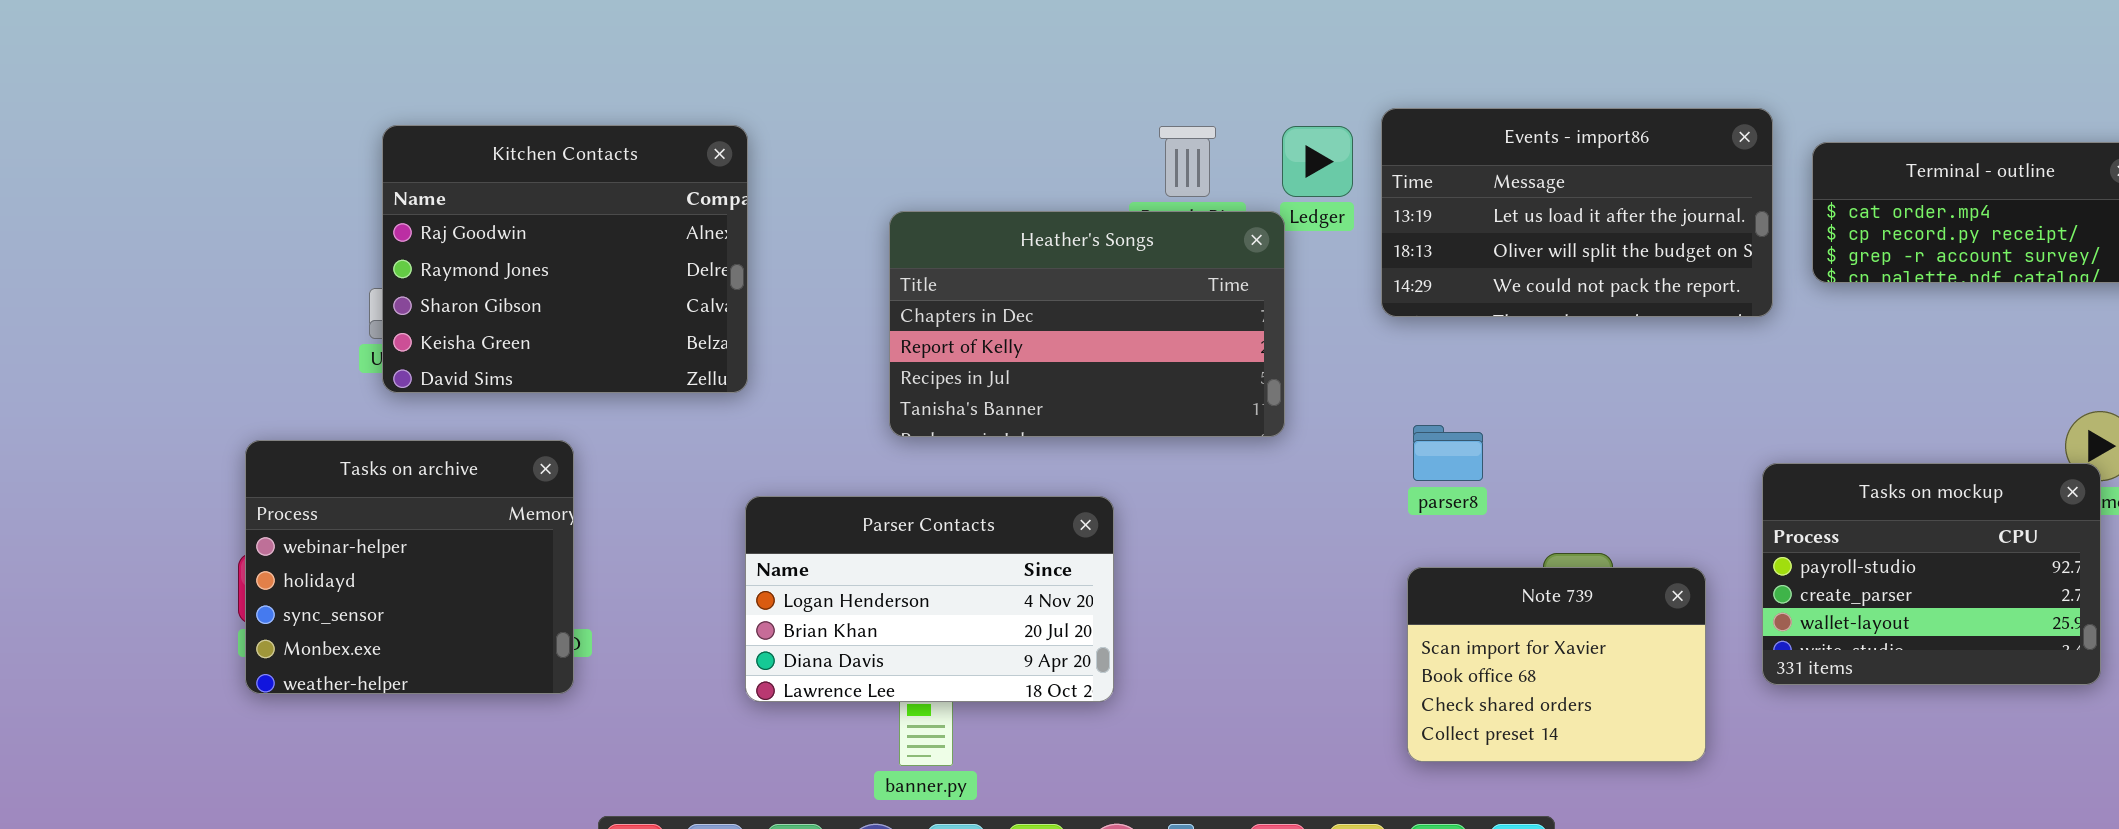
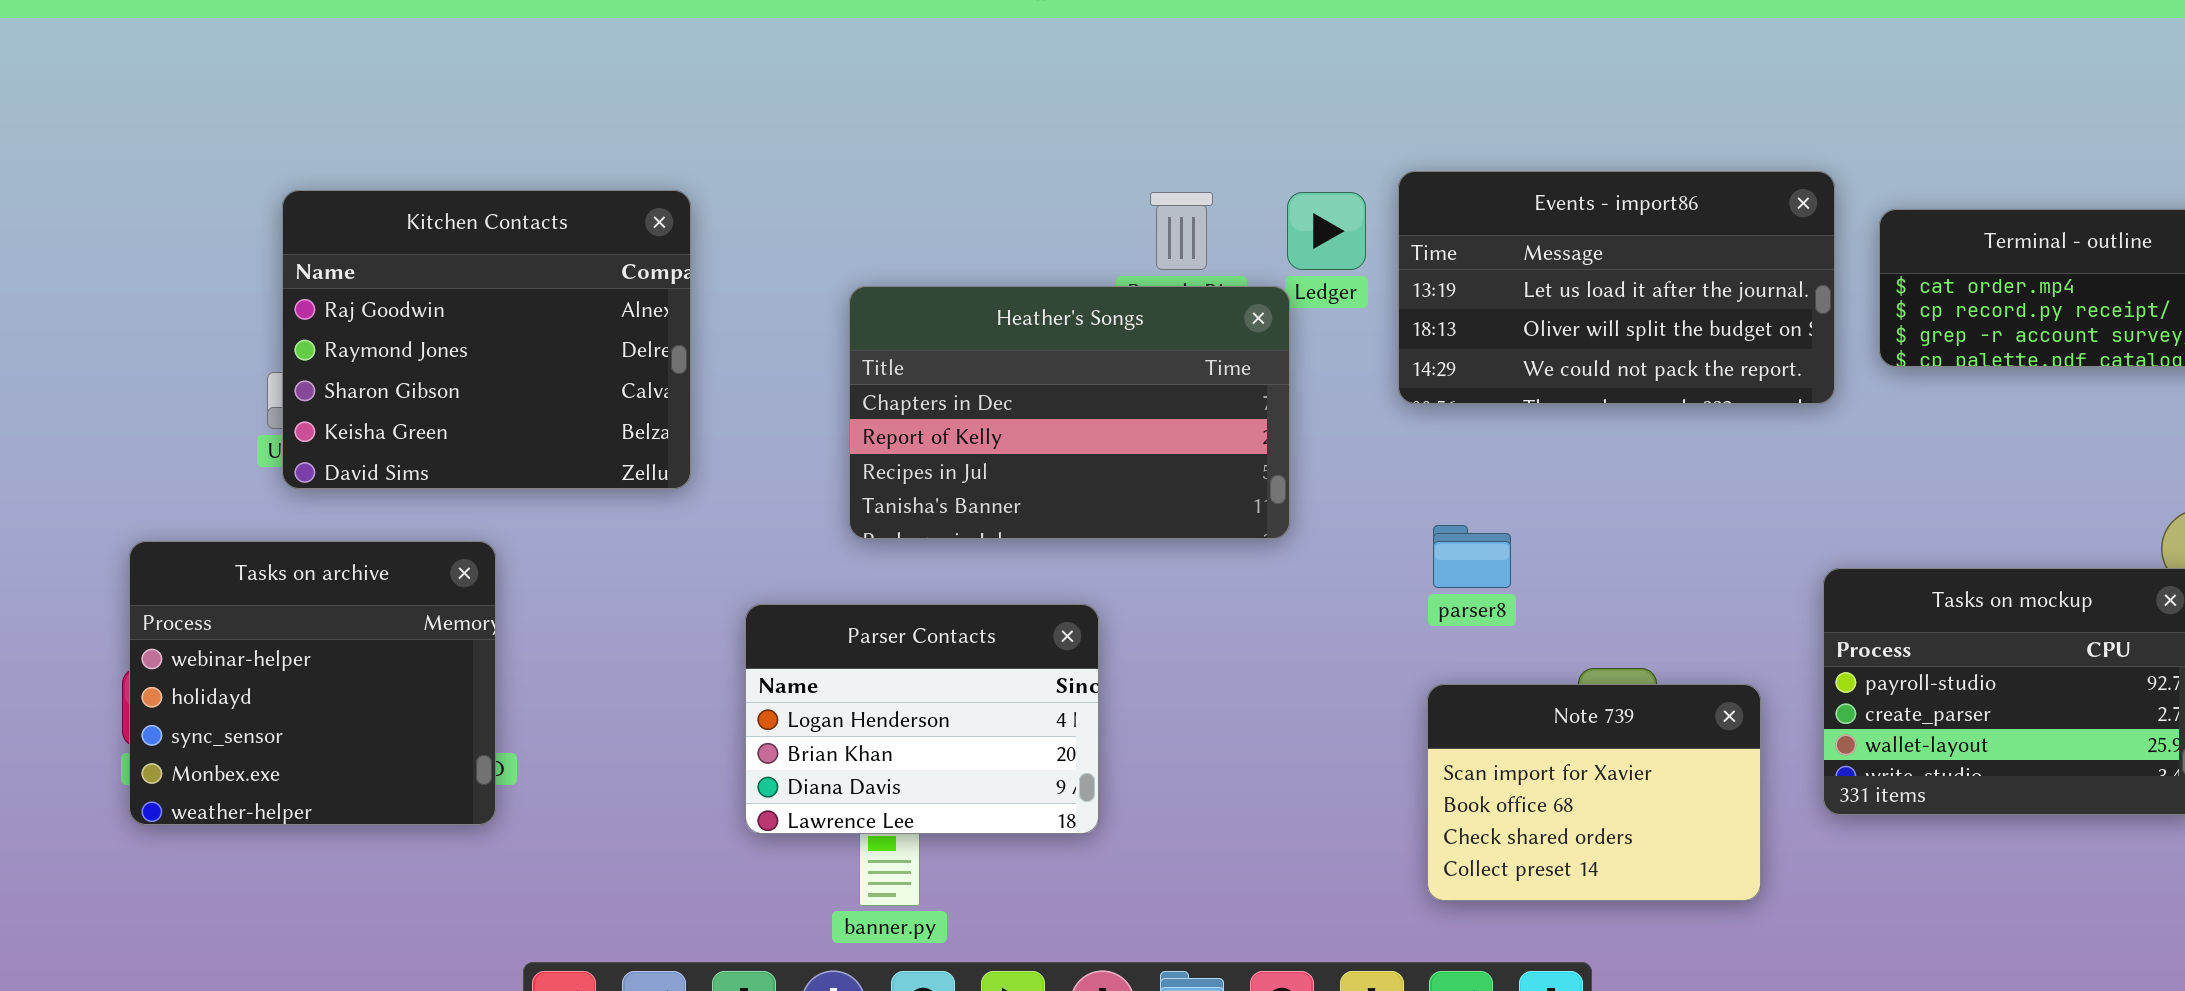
Parser Contacts: [745,496,1114,702] -> [745,604,1099,834], resized

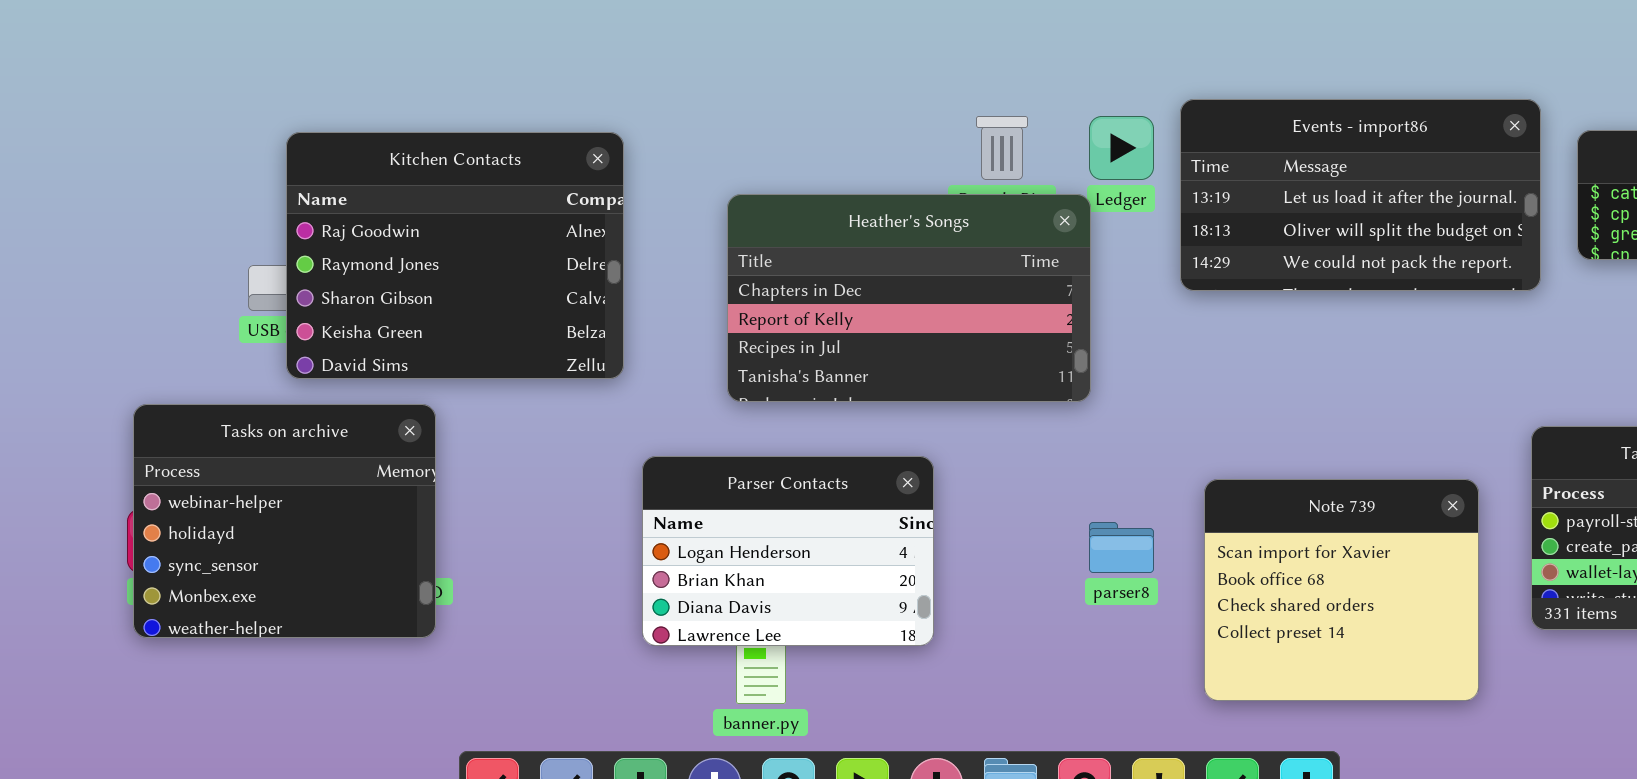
Kitchen Contacts: [282,190,691,489] -> [286,132,624,379], moved
parser8: [1433,525,1511,588] -> [1089,522,1154,573], moved
Note 739: [1427,684,1761,901] -> [1204,479,1479,701], resized

